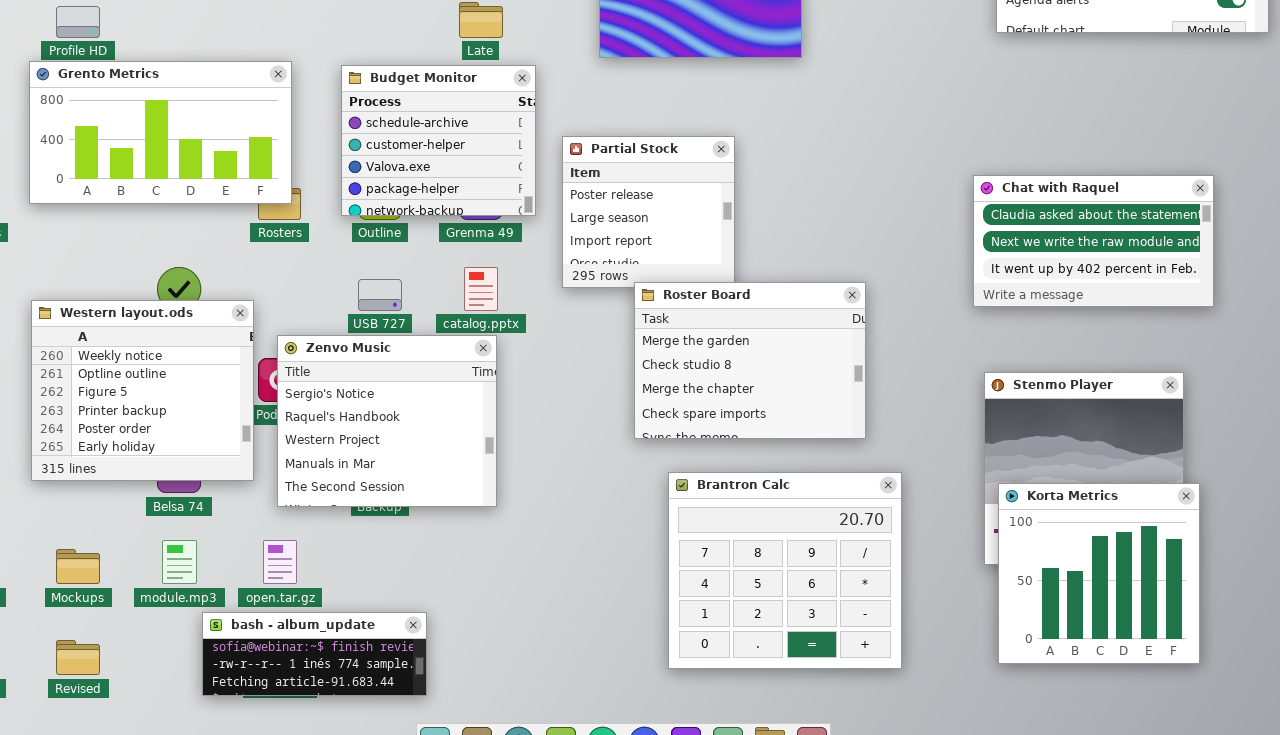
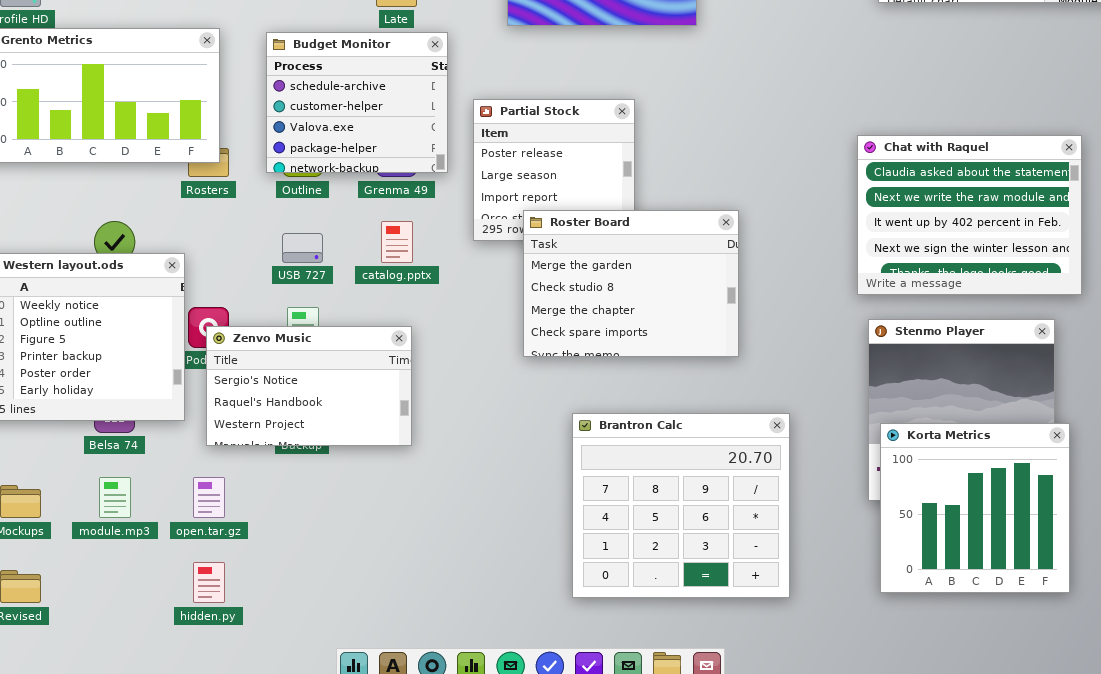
Chat with Raquel: [973,175,1214,307] -> [857,135,1082,295], resized
Roster Board: [634,282,866,439] -> [523,210,739,357], moved
Zenvo Music: [277,335,497,507] -> [206,326,412,446], resized
bash - album_update: [202,612,427,696] -> none, closed

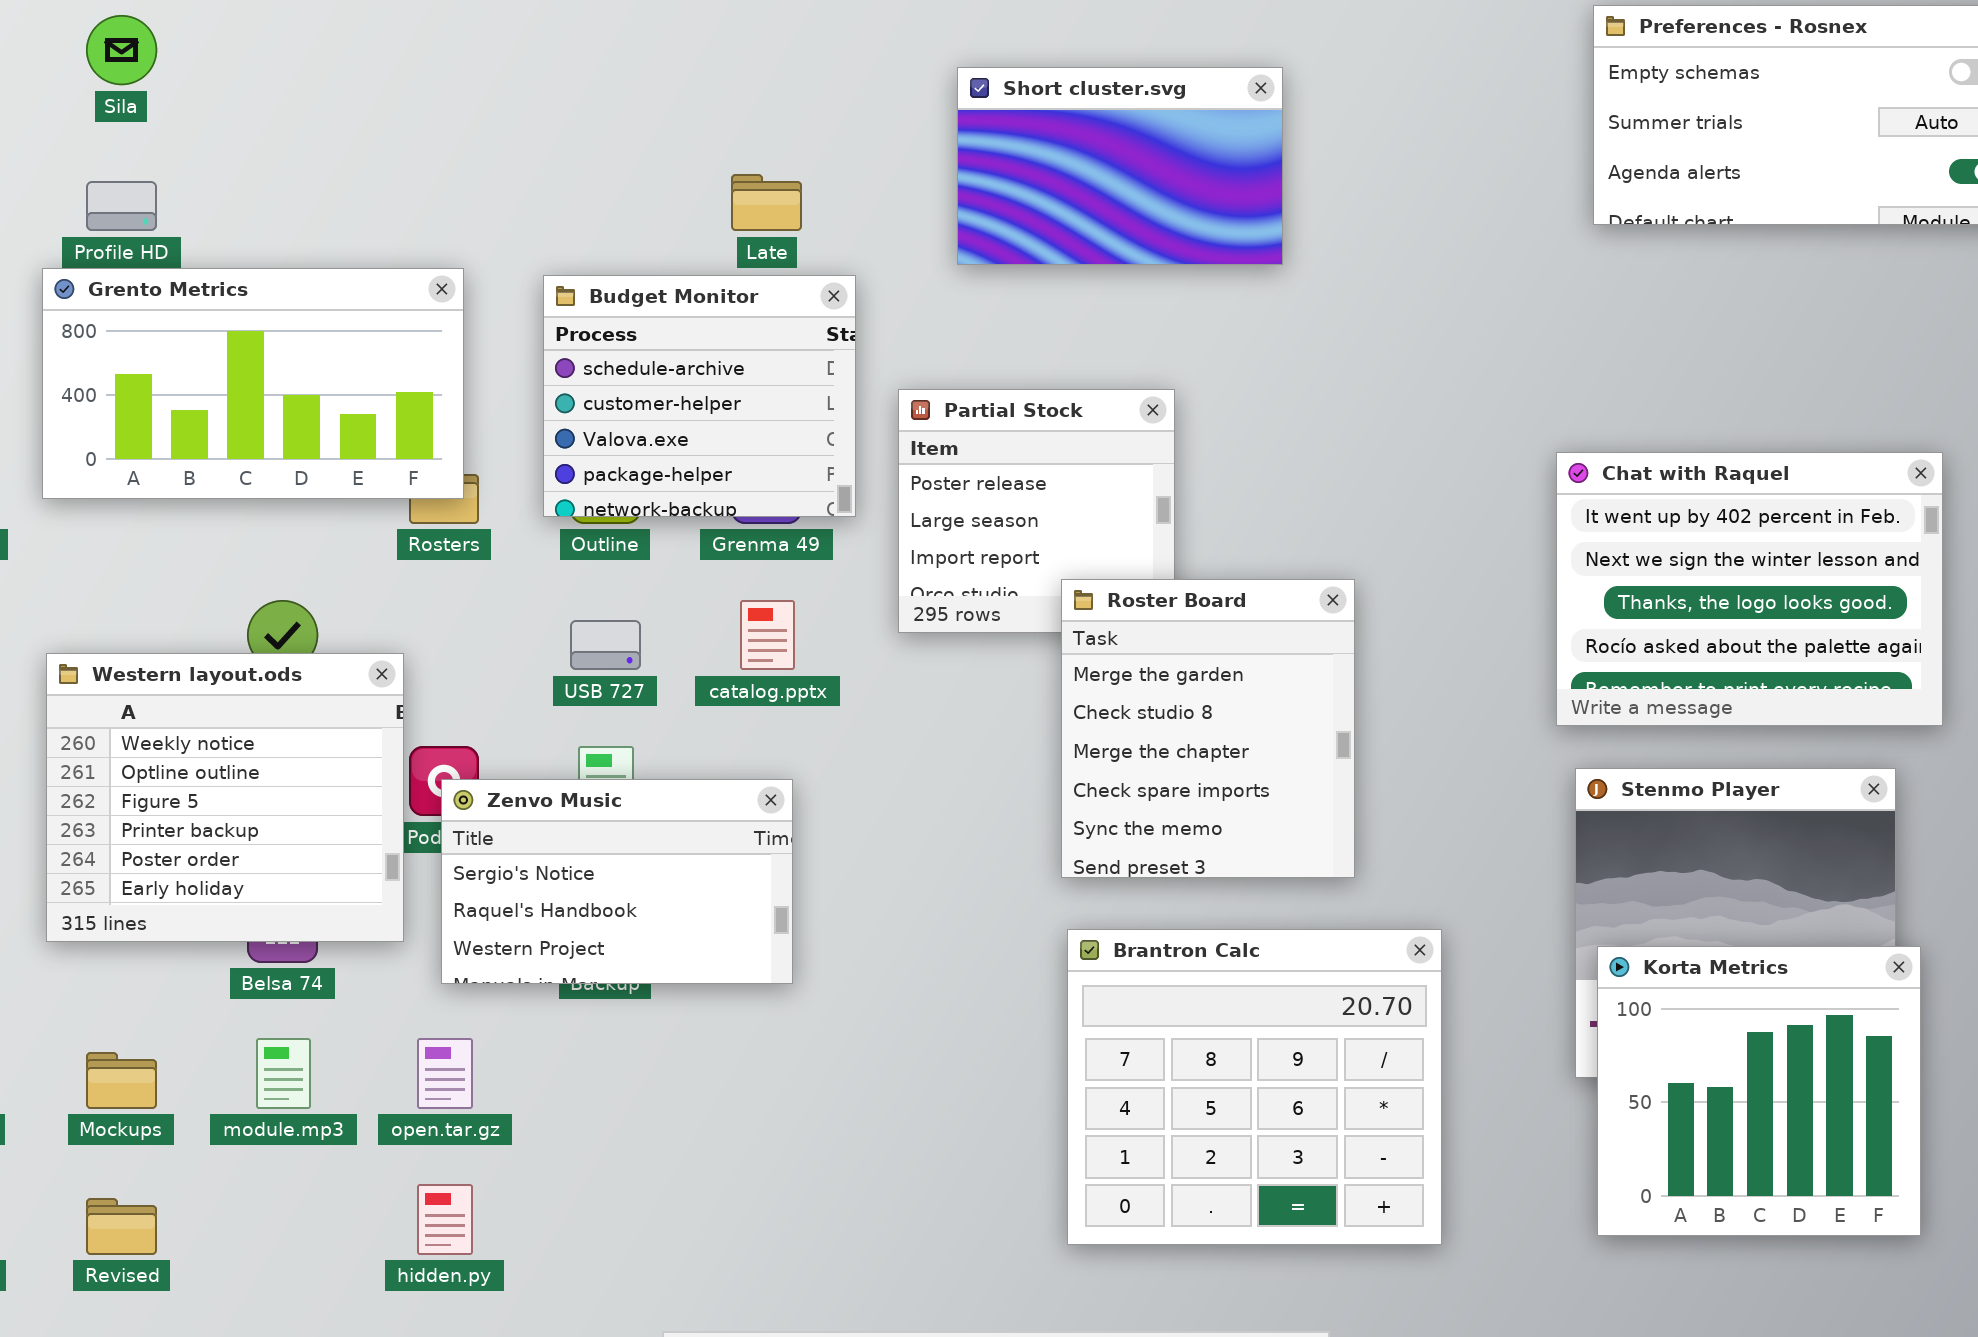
Chat with Raquel: [857,135,1082,295] -> [1556,452,1943,726], scrolled down 2 rows
Roster Board: [523,210,739,357] -> [1061,579,1355,878], resized

